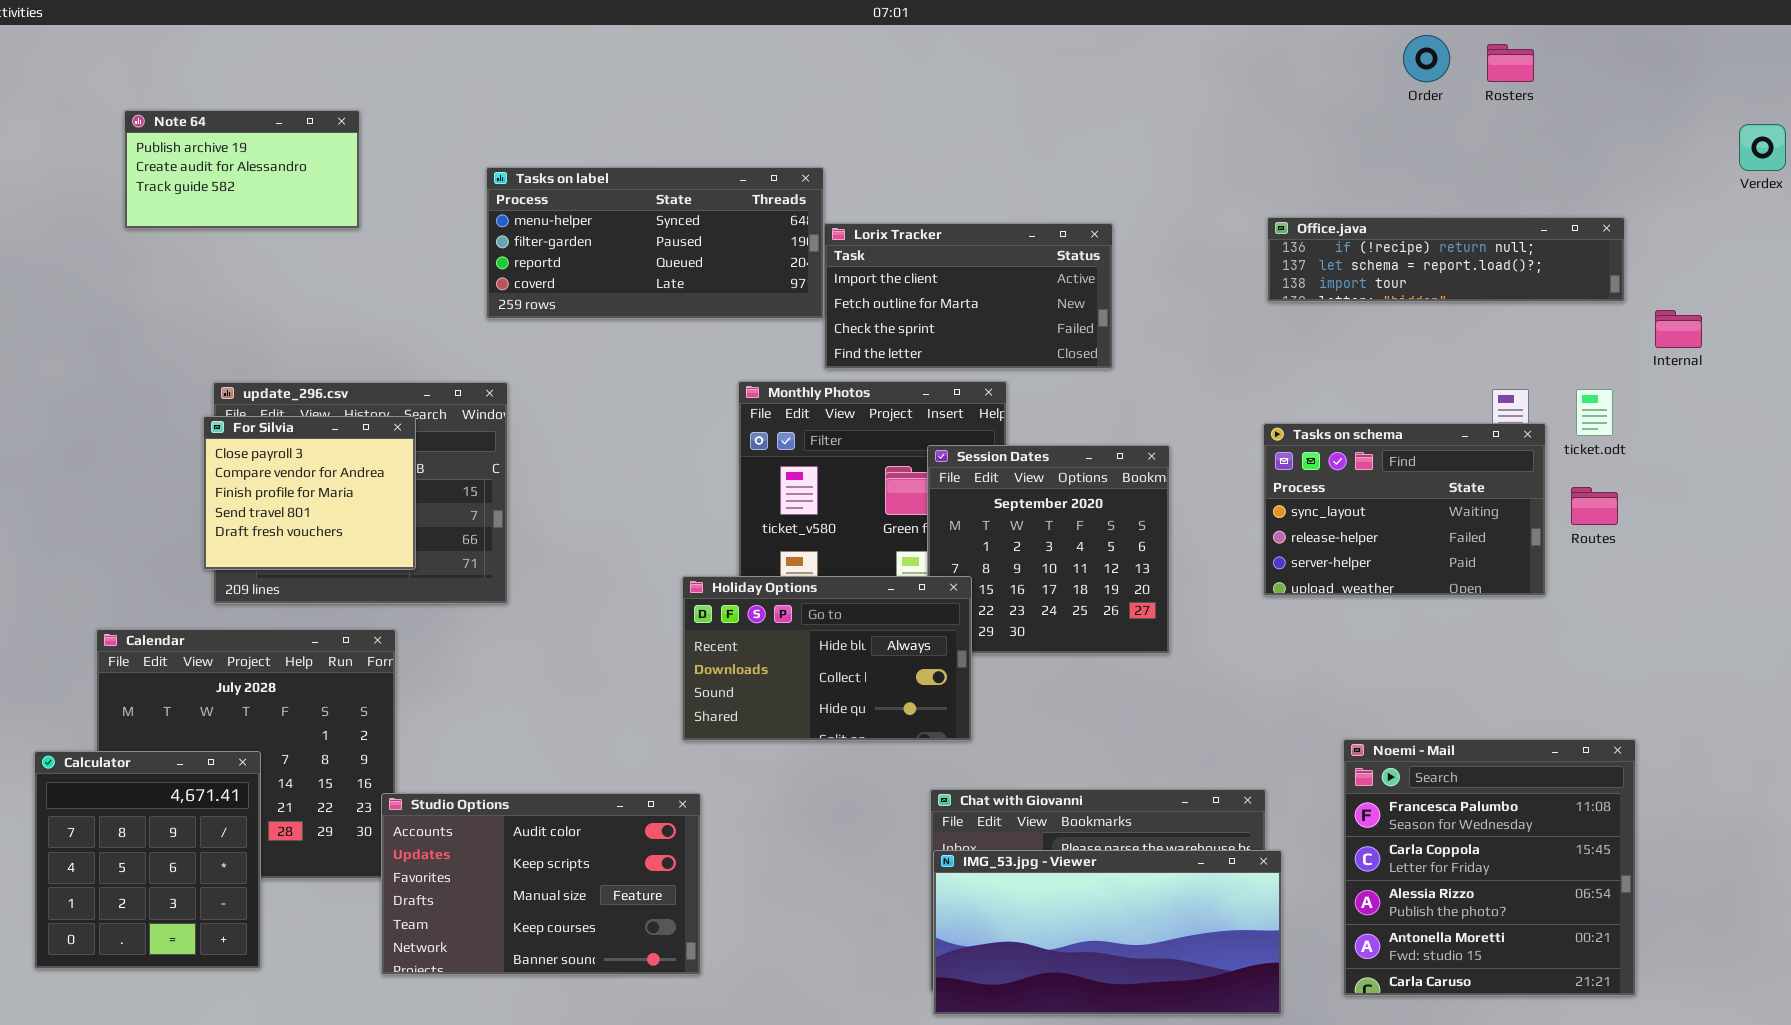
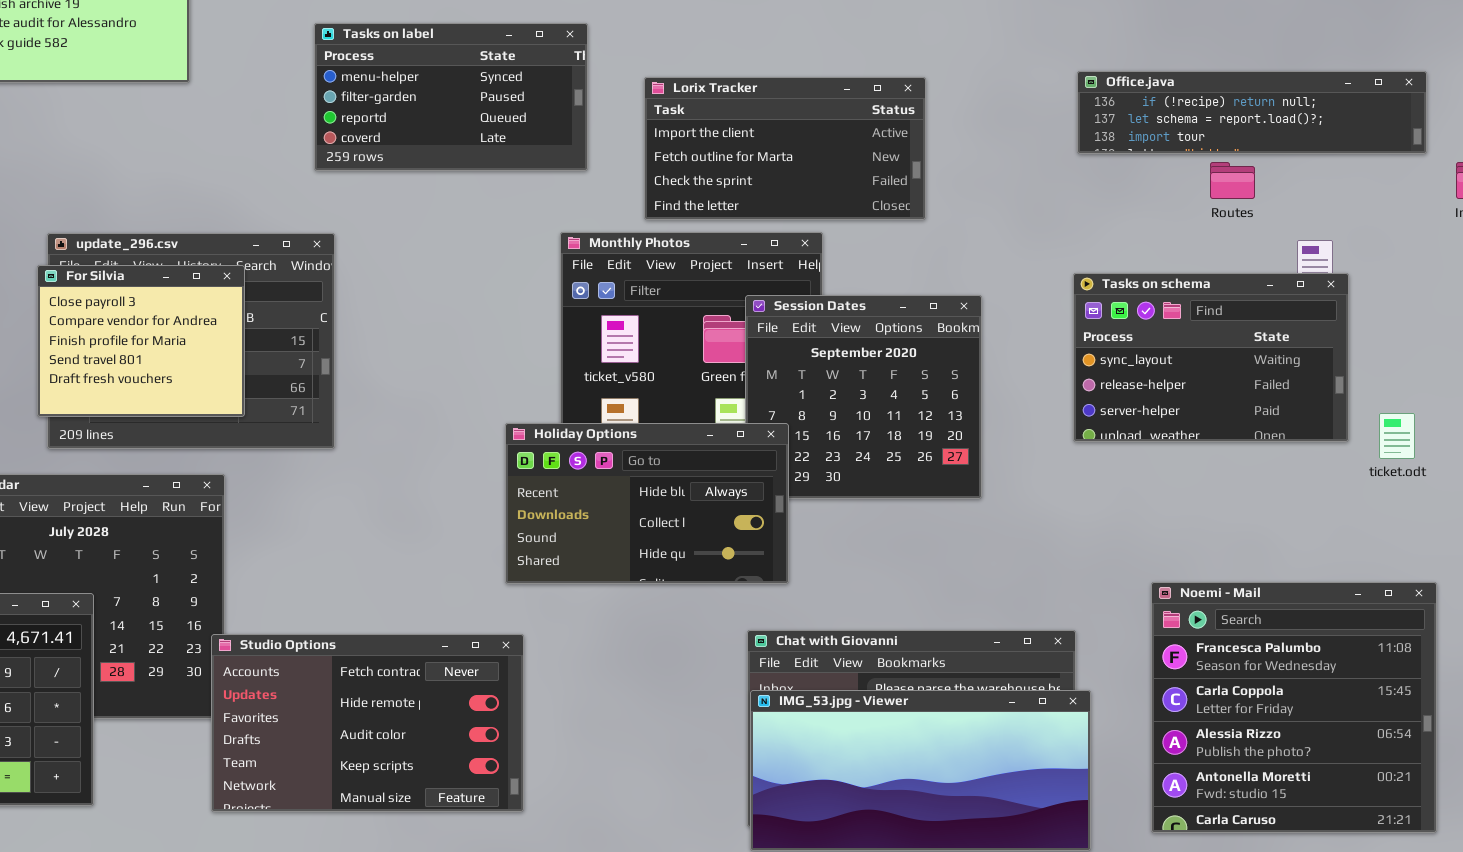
Tasks on label: [486,167,824,319] -> [314,23,588,171], resized
ticket.odt: [1576,389,1613,436] -> [1379,413,1415,459], moved
Routes: [1571,487,1618,525] -> [1210,162,1255,199], moved
Studio Options: [381,793,701,975] -> [211,634,524,812], scrolled up 2 rows

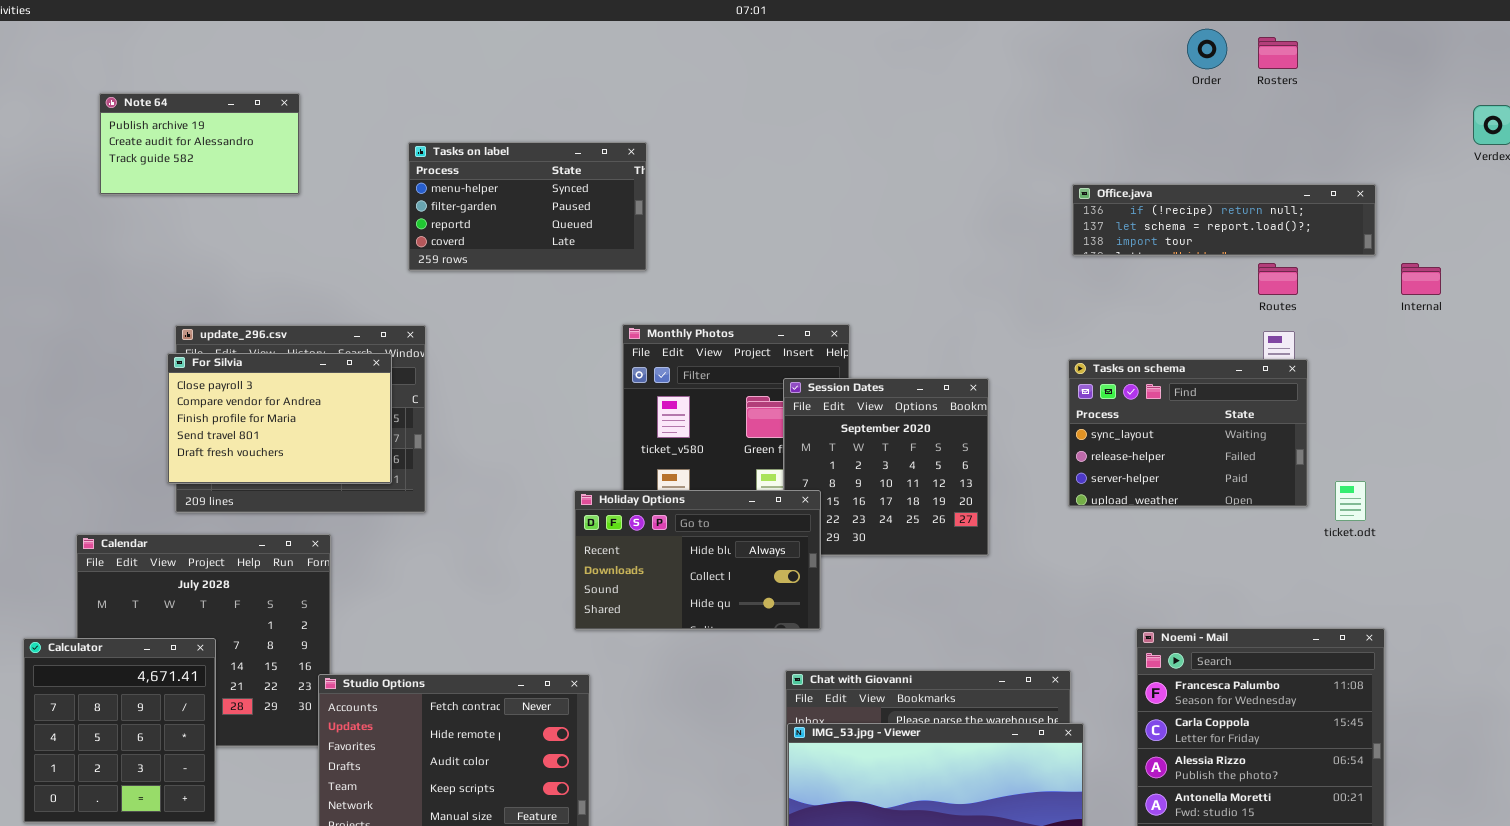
Lorix Tracker: [644,77,926,220] -> none, closed
Routes: [1210,162,1255,199] -> [1258,263,1298,295], moved
For Silvia: [37,265,245,417] -> [167,353,392,484], resized

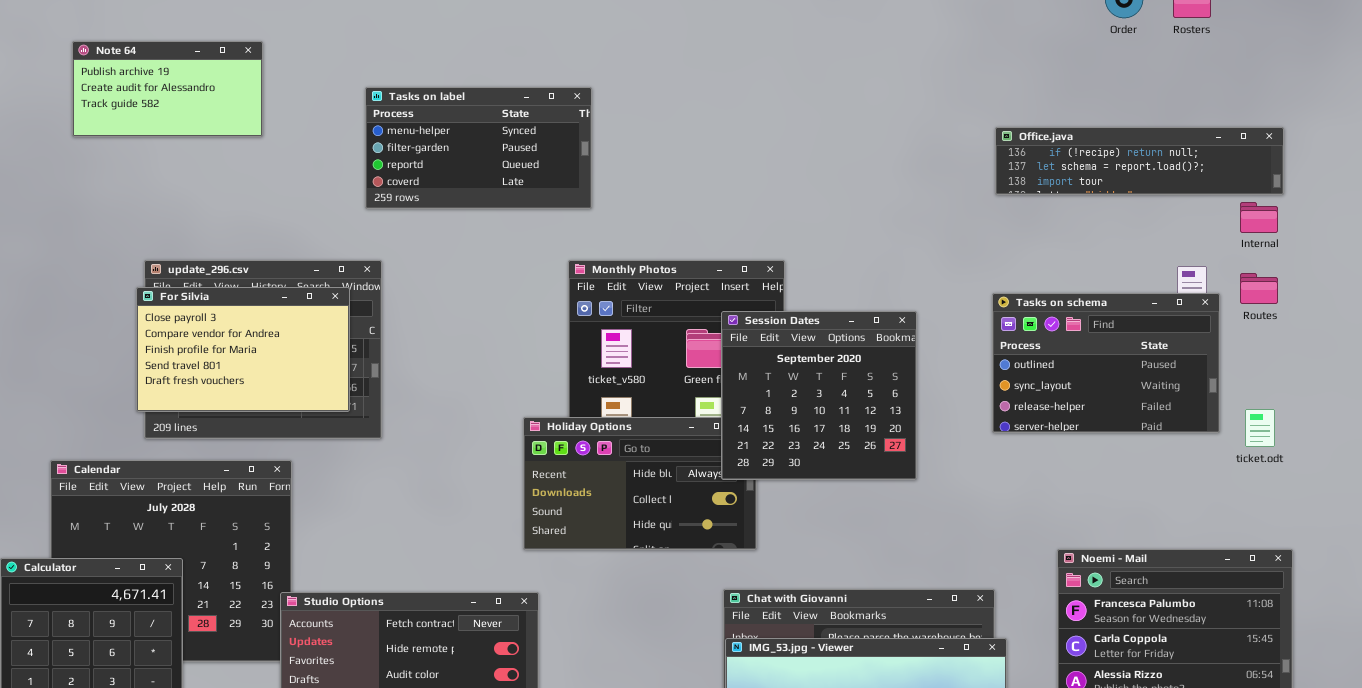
Routes: [1258,263,1298,295] -> [1240,273,1278,304], moved
Internal: [1401,263,1441,295] -> [1240,202,1278,233], moved
Tasks on schema: [1068,359,1308,507] -> [992,293,1220,433], scrolled up 1 row
Session Dates: [783,378,989,556] -> [721,311,917,480], raised

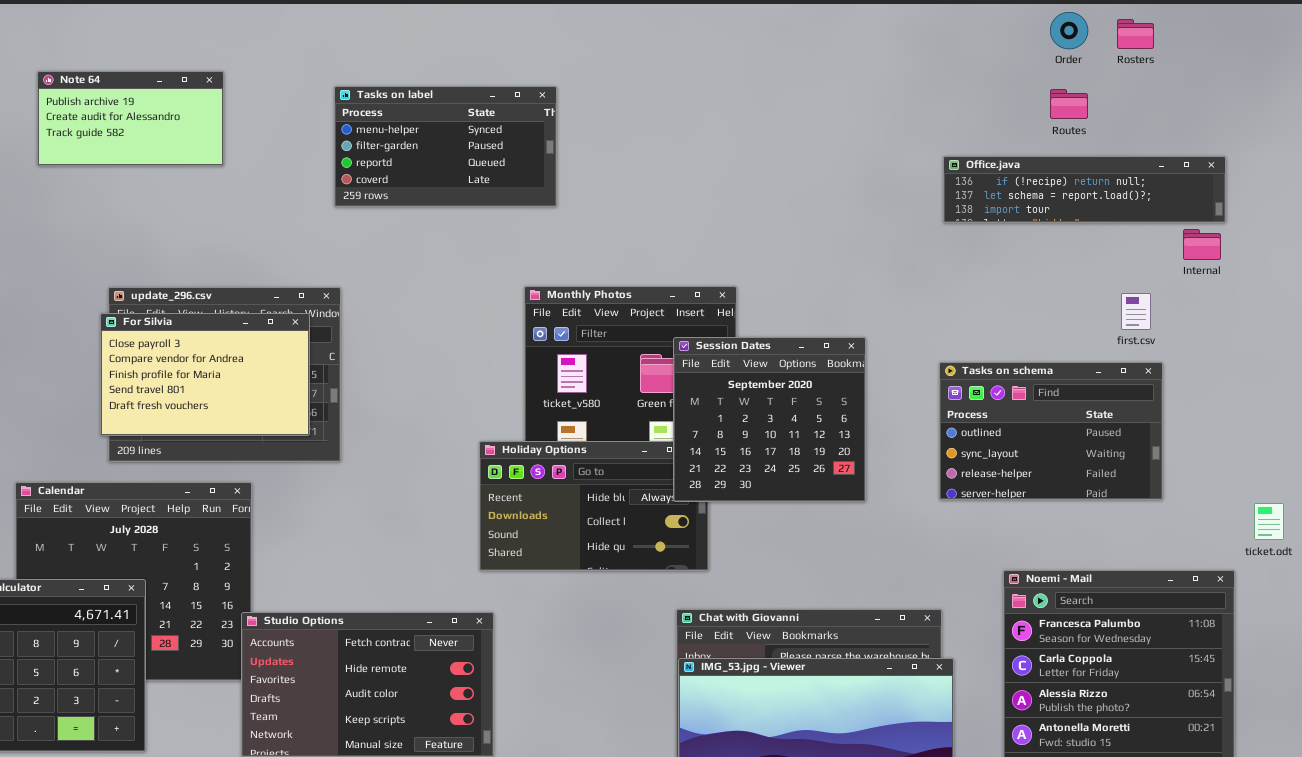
Tasks on label: [365,87,592,209] -> [334,86,557,207], moved
Routes: [1240,273,1278,304] -> [1050,89,1088,119], moved
Tasks on schema: [992,293,1220,433] -> [939,362,1163,500], moved
ticket.odt: [1245,409,1275,447] -> [1254,503,1284,540], moved

